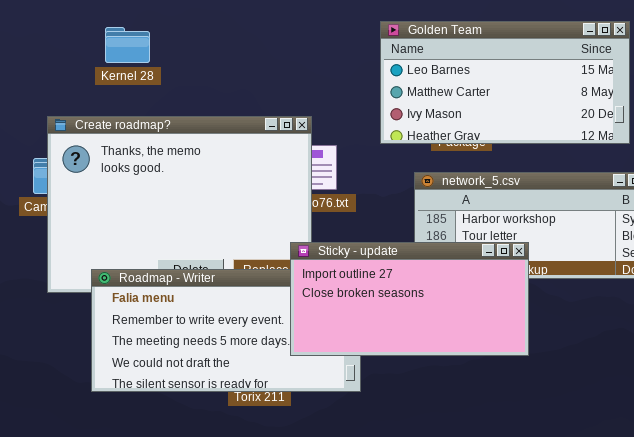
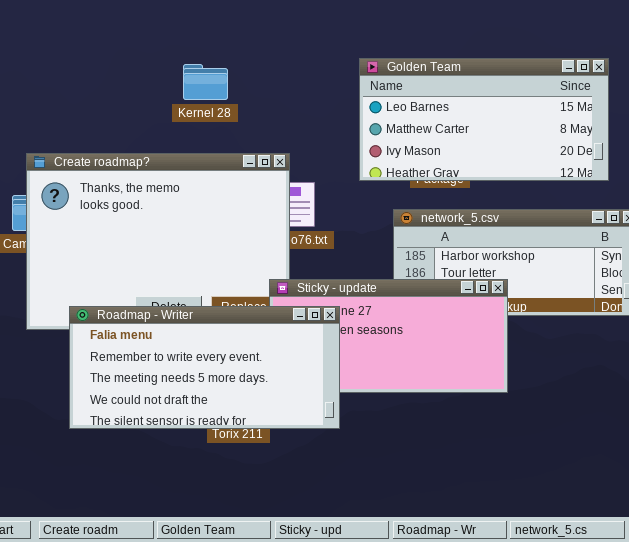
Kernel 28: [105,27,150,63] -> [183,64,228,100], moved
Roadmap - Writer: [91,269,361,392] -> [69,306,340,429], raised

